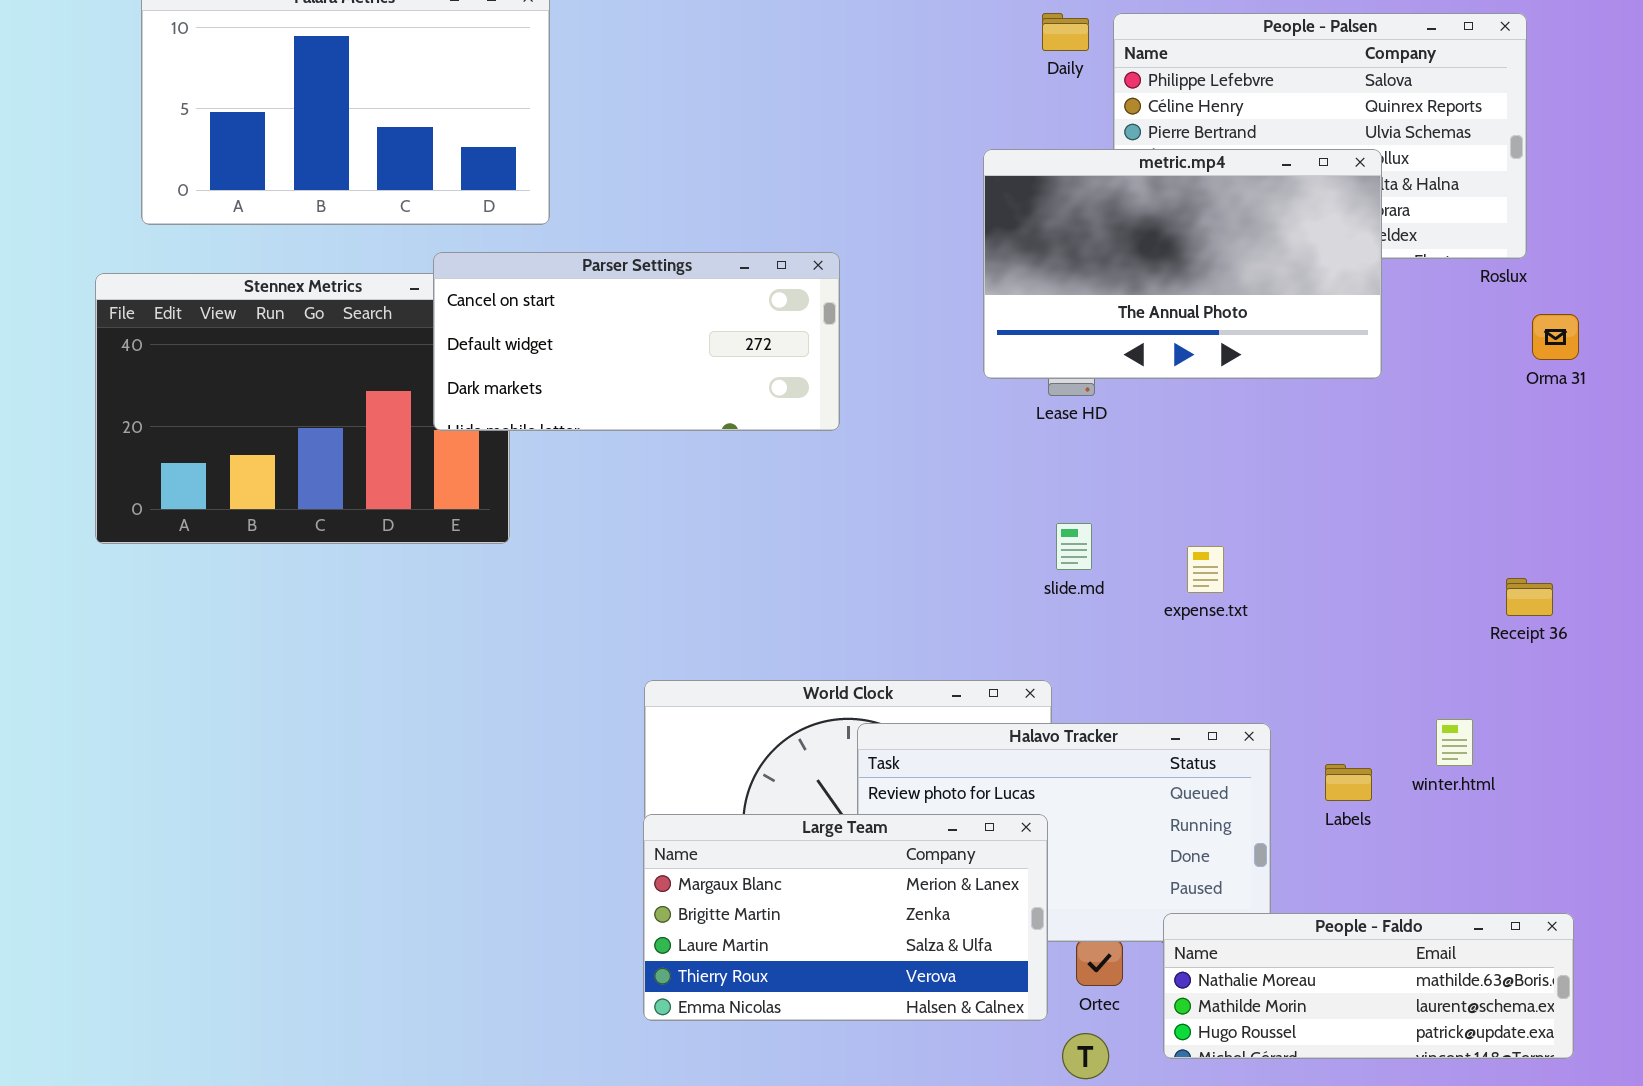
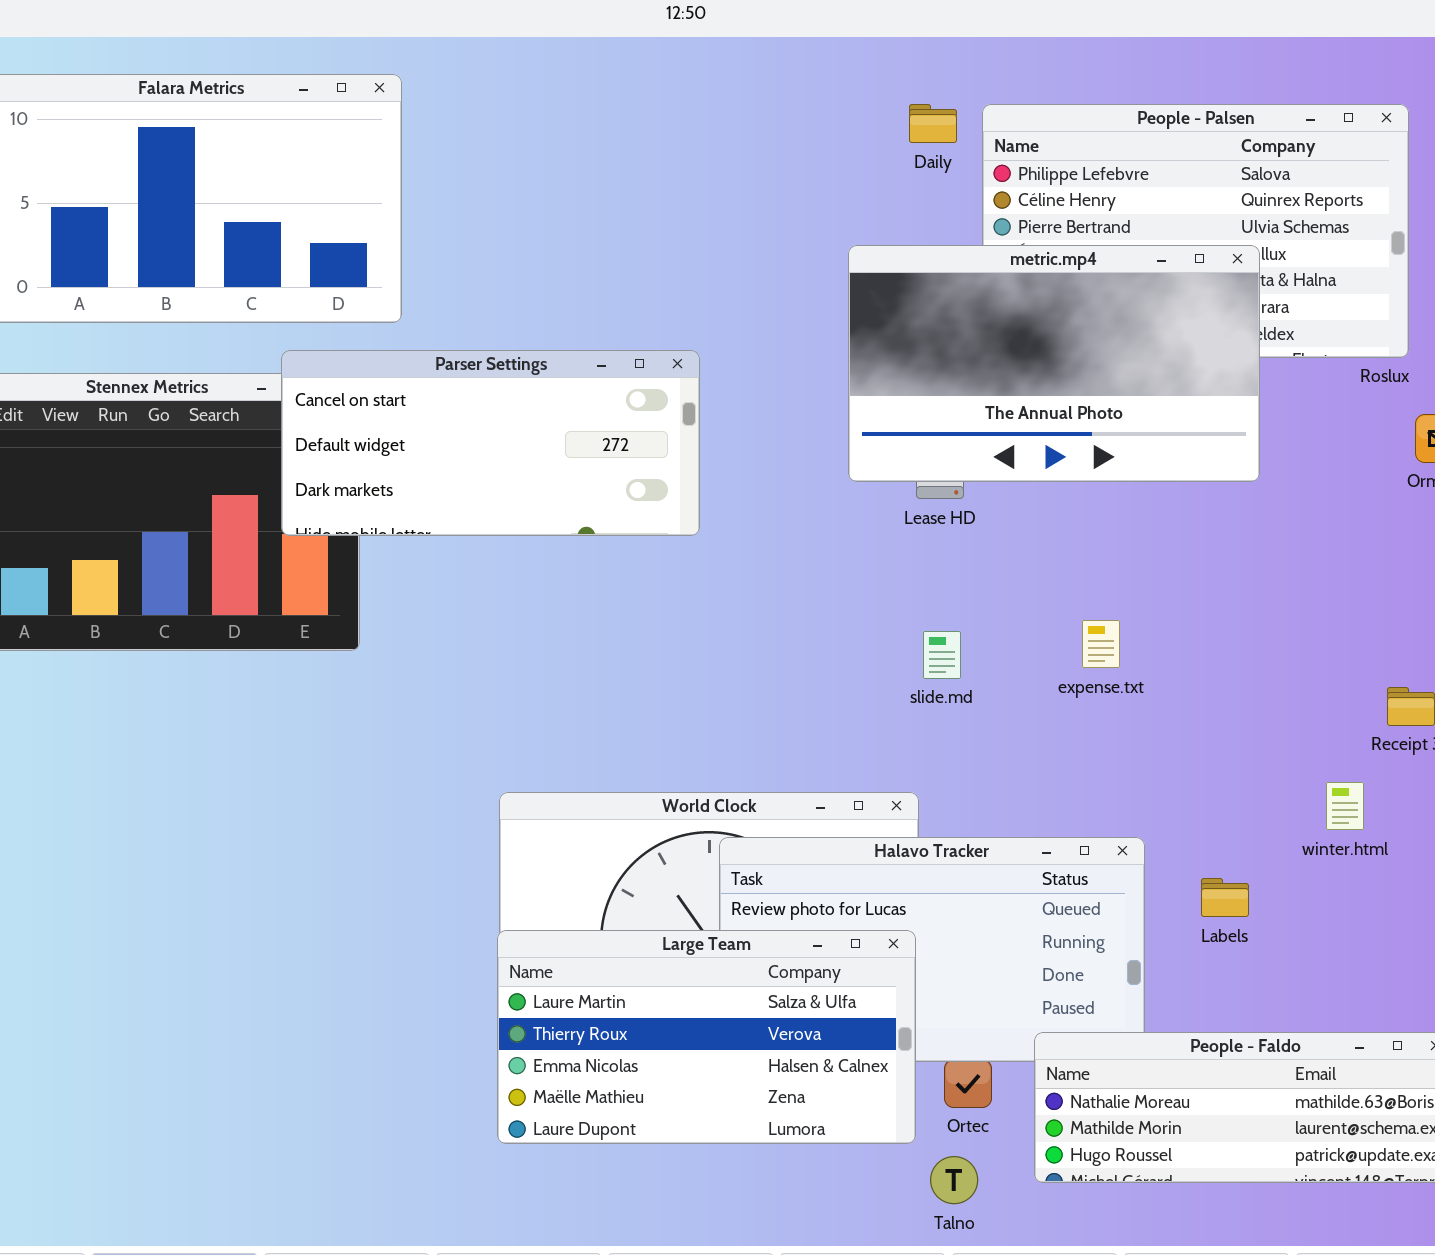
expense.txt: [1187,546,1224,593] -> [1082,620,1120,668], moved
winter.html: [1436,719,1473,766] -> [1326,782,1364,830], moved
Large Team: [643,814,1048,1021] -> [497,930,916,1144], scrolled down 2 rows

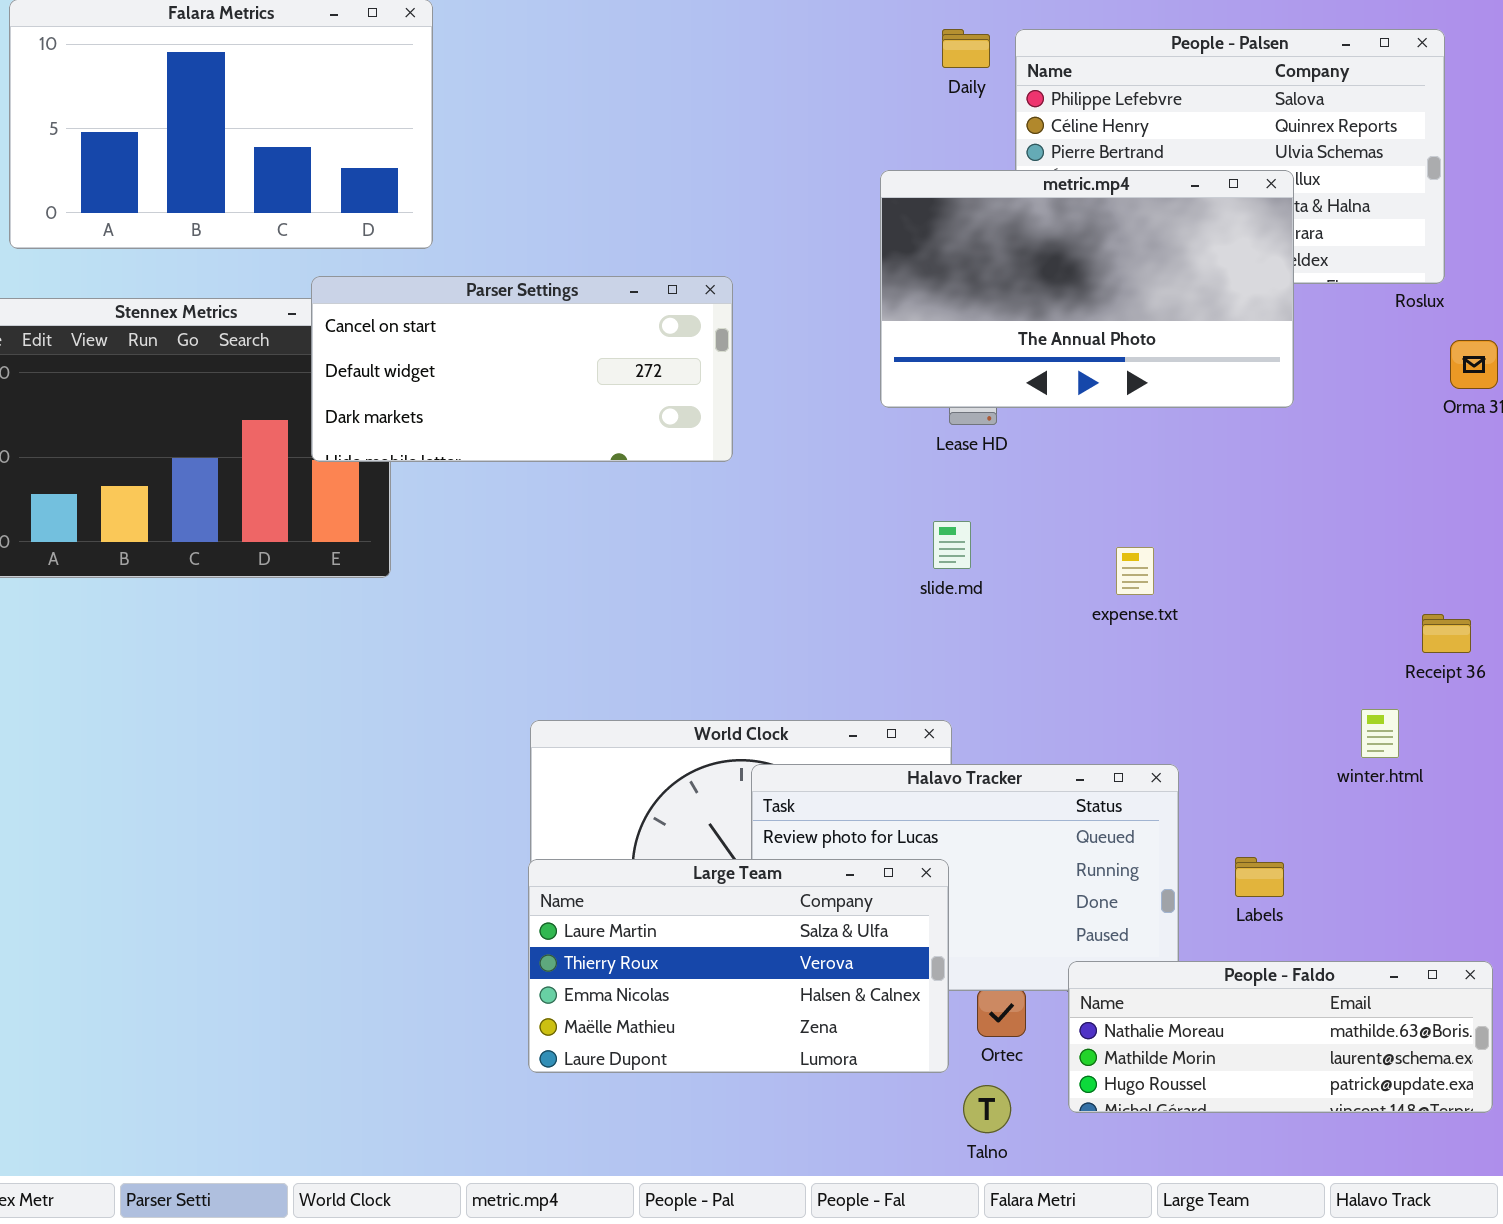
slide.md: [923,631,961,679] -> [933,521,971,569], moved
Labels: [1201,878,1249,917] -> [1235,857,1284,897], moved

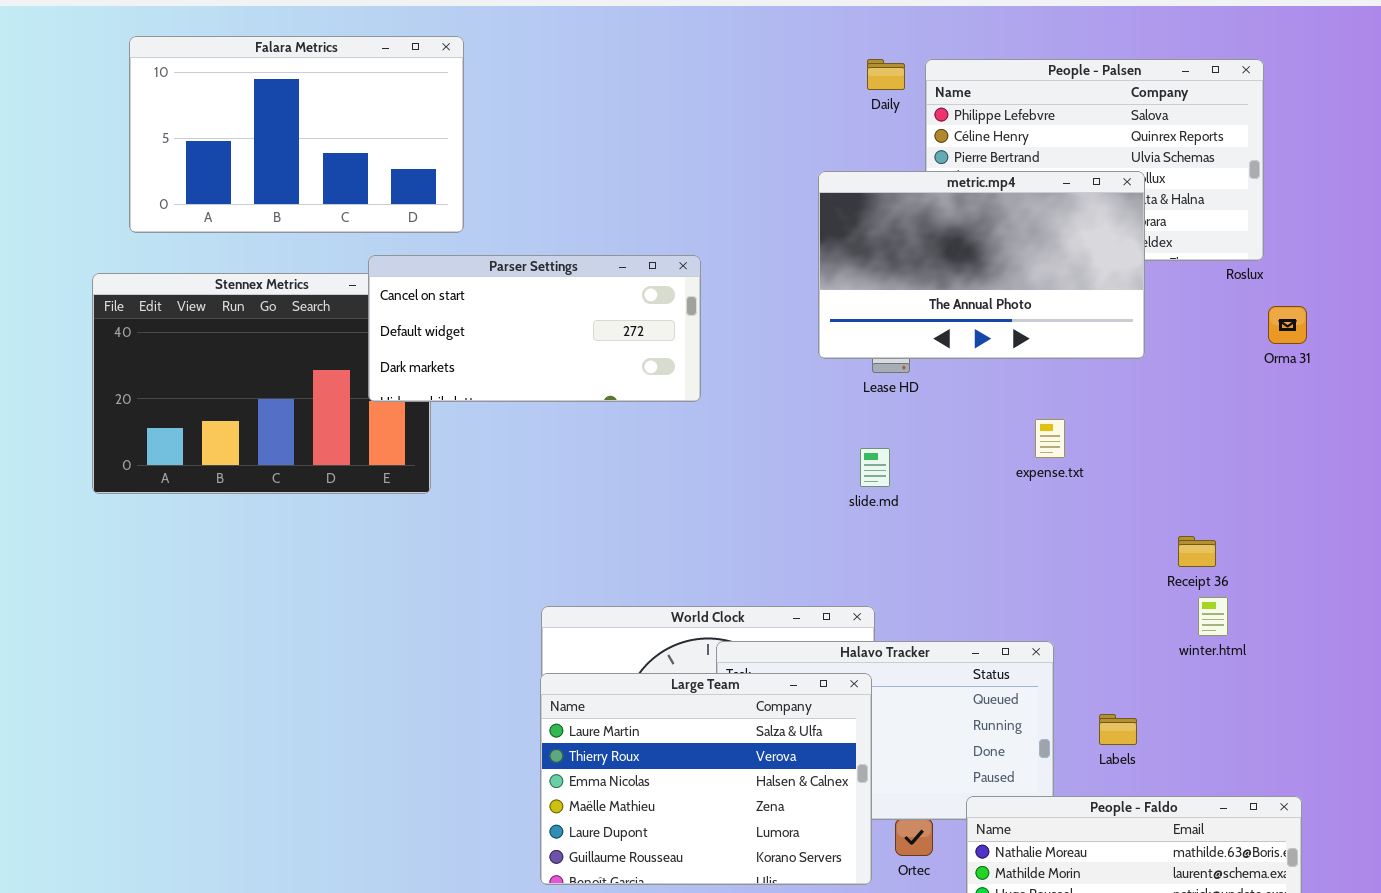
expense.txt: [1116,547,1154,595] -> [1035,419,1065,458], moved
Receipt 36: [1422,614,1471,653] -> [1178,536,1216,567], moved
Large Team: [528,859,949,1073] -> [540,673,872,885], resized

